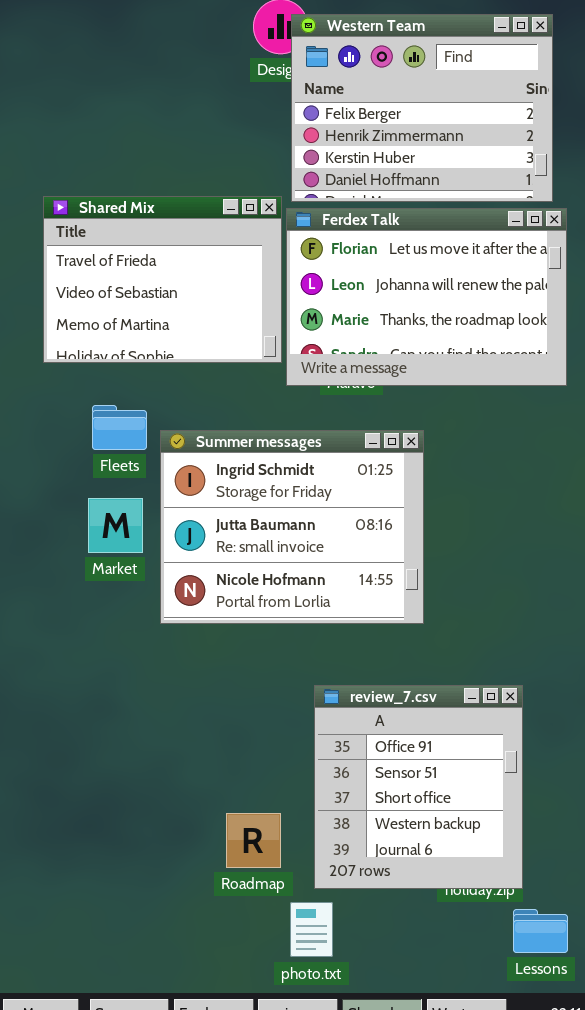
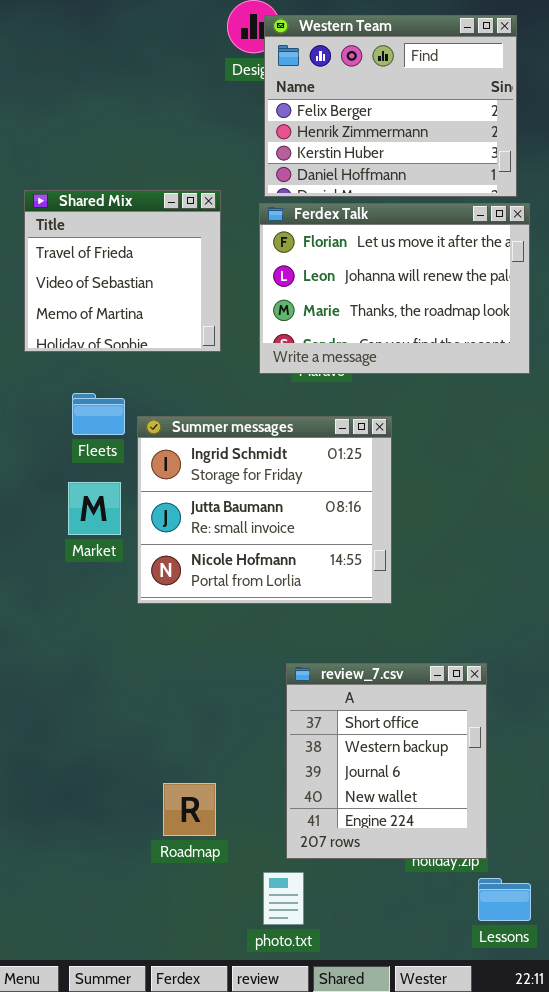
Shared Mix: [43,196,282,363] -> [24,190,221,352], resized
review_7.csv: [314,685,523,889] -> [286,663,487,859], scrolled down 2 rows
Roadmap: [226,813,281,868] -> [163,783,216,836], moved

